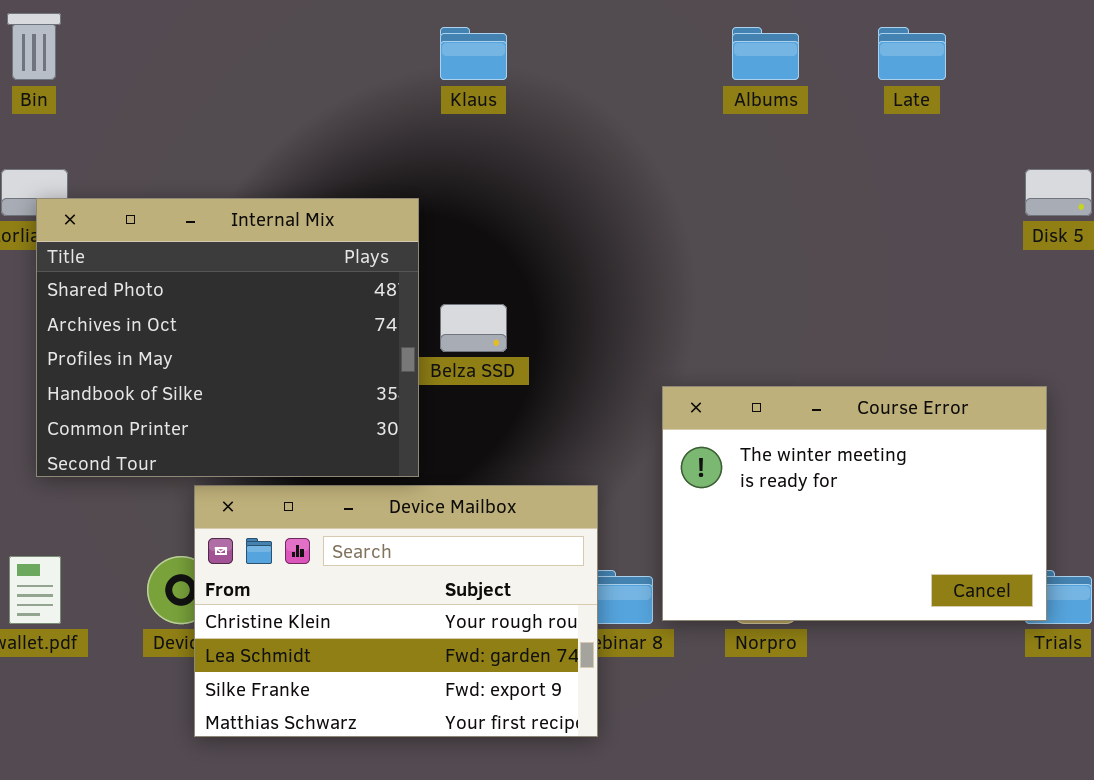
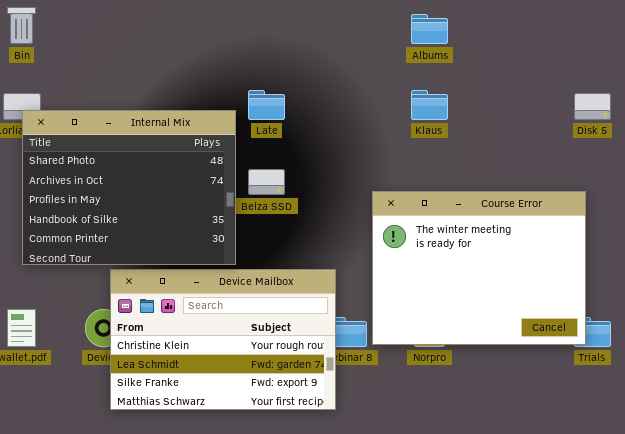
Klaus: [440,27,507,80] -> [411,90,448,120], moved
Late: [878,27,946,80] -> [248,90,285,120], moved
Course Error: [662,386,1047,621] -> [372,191,586,345], resized

